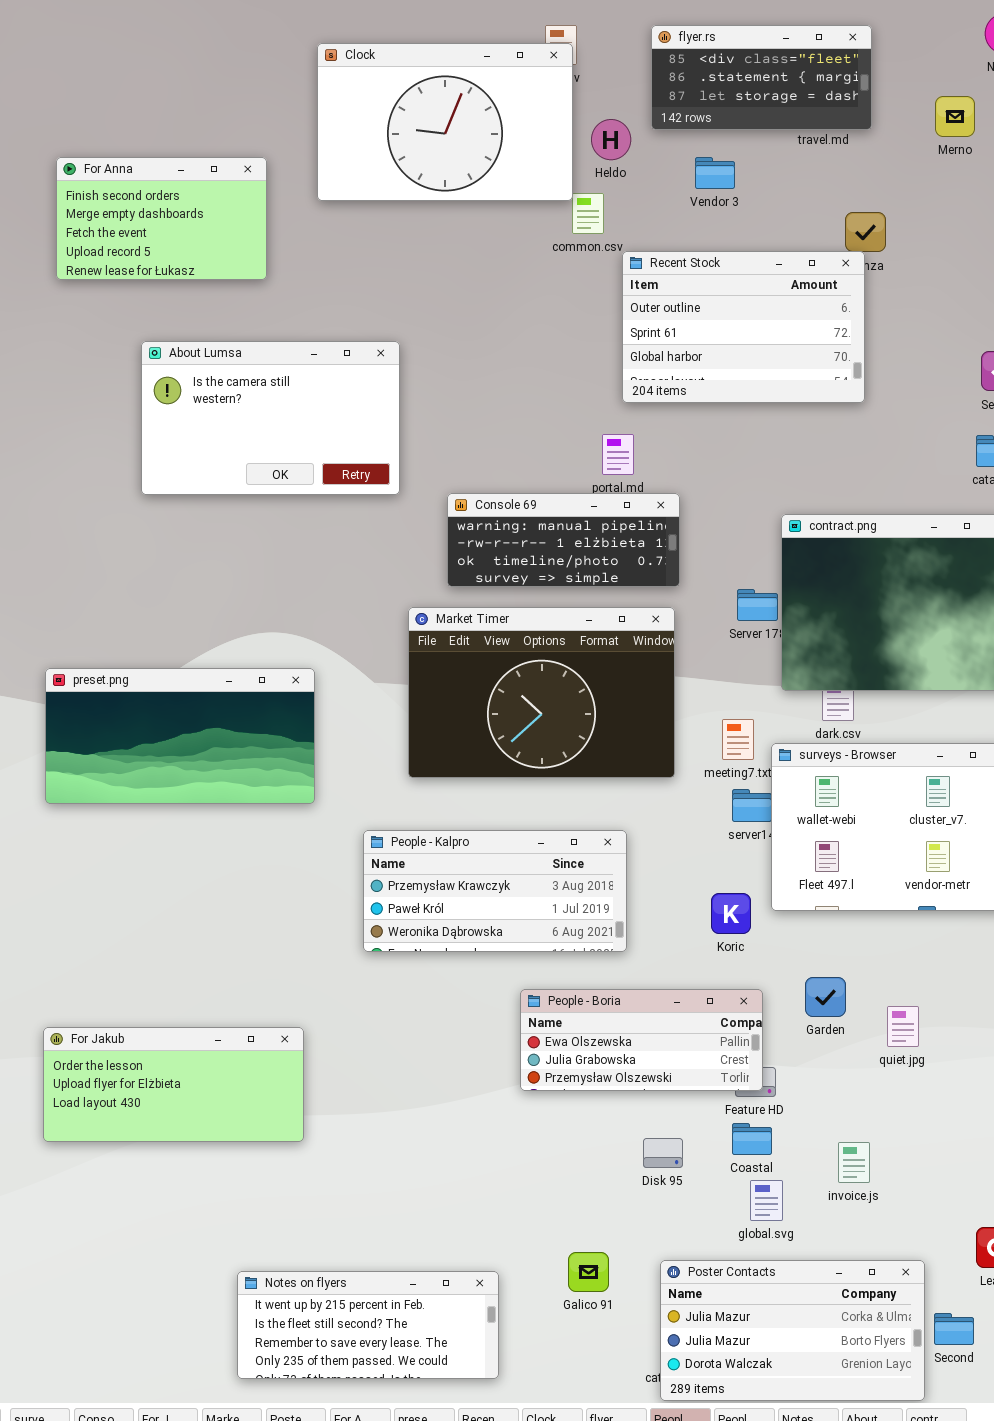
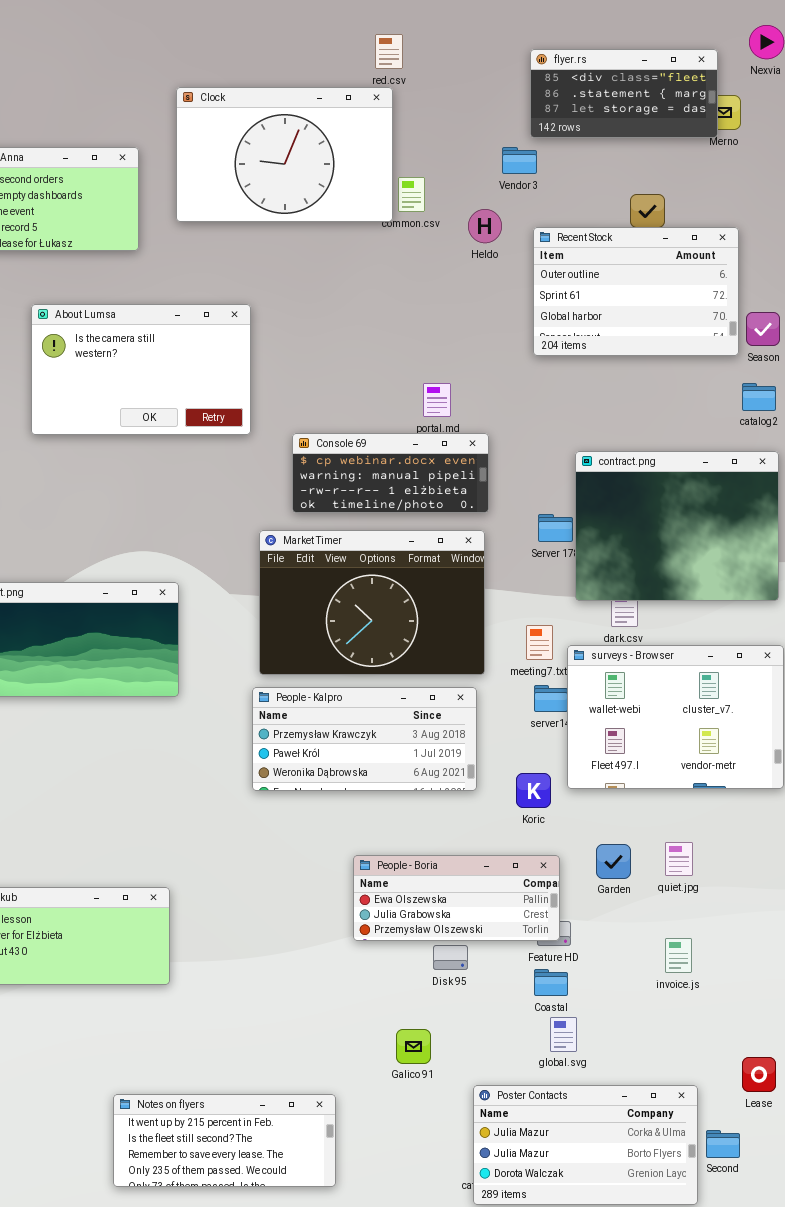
flyer.rs: [651,25,872,130] -> [530,49,718,138], moved
Clock: [317,43,573,201] -> [176,87,393,222], moved
Heldo: [591,119,631,160] -> [468,209,502,243], moved
Recent Stock: [622,251,865,403] -> [533,227,739,356], moved
Console 69: [447,493,680,587] -> [292,433,489,513], scrolled up 1 row
People - Kalpro: [363,830,627,952] -> [252,687,477,791], moved
quiet.jpg: [887,1006,919,1047] -> [665,842,693,876], moved
Disk 95: [643,1138,683,1168] -> [433,945,468,970], moved
invoice.js: [838,1142,870,1183] -> [665,938,692,973], moved
Galico 91: [568,1252,609,1292] -> [396,1029,431,1064], moved

